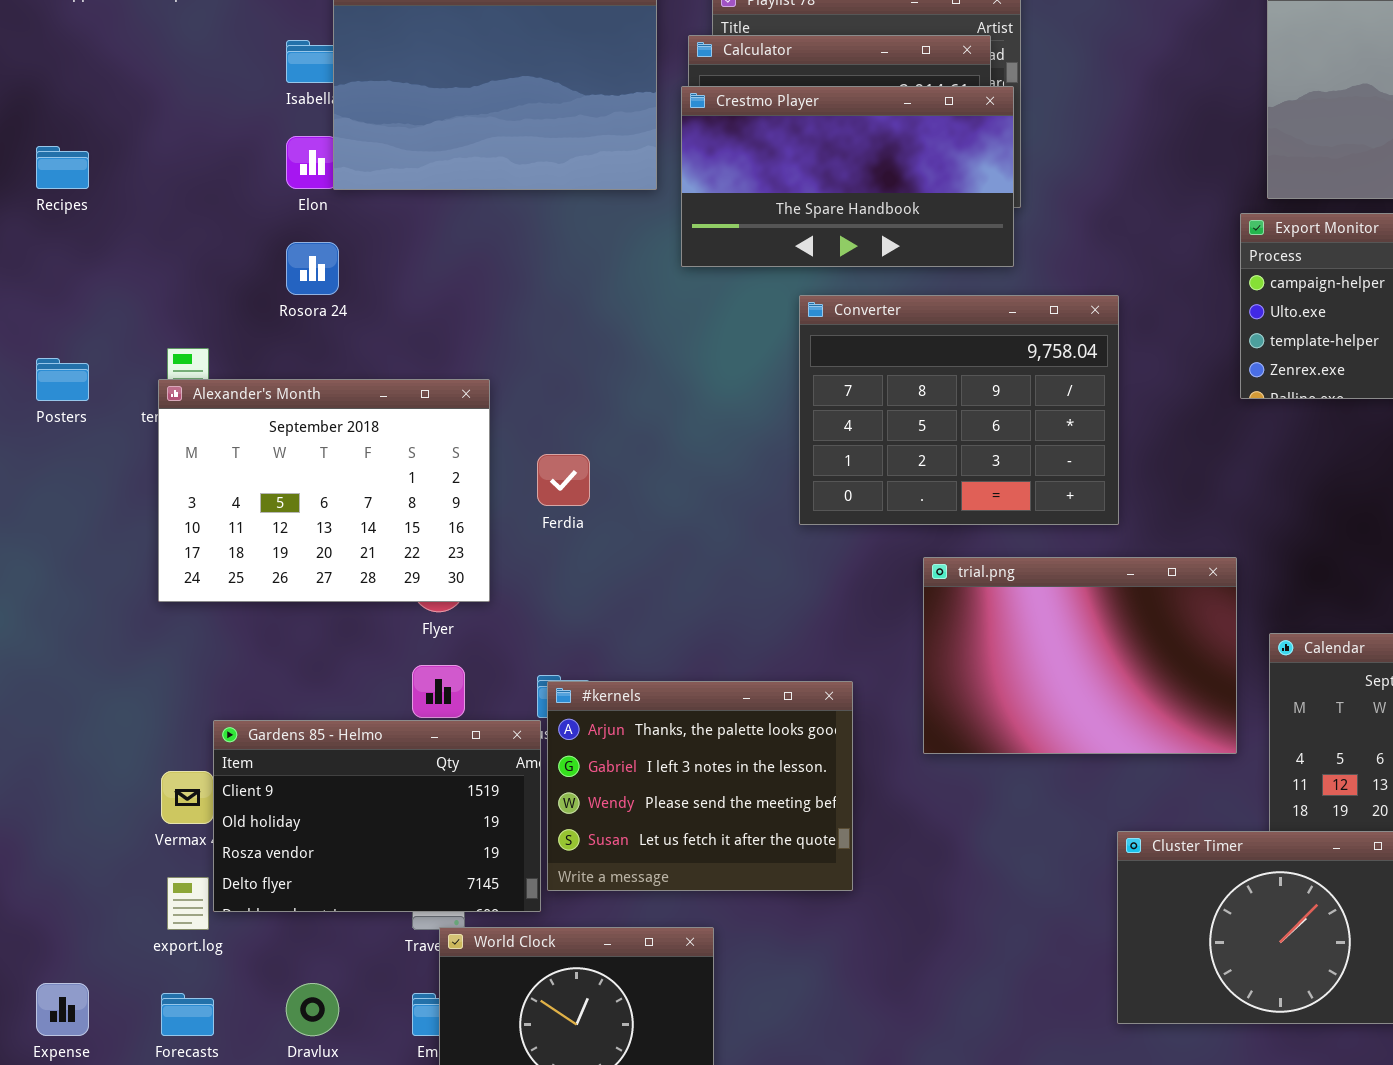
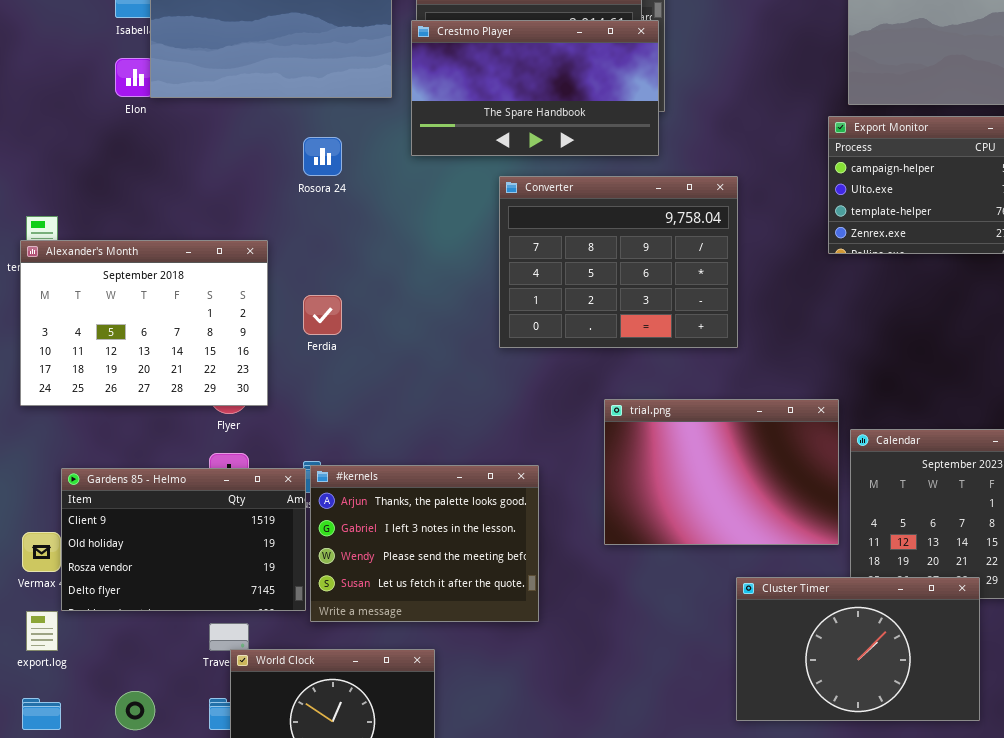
Rosora 24: [286,242,339,295] -> [303,137,342,176], moved
trial.png: [923,557,1237,754] -> [604,399,839,545], moved
Gardens 85 - Helmo: [213,720,541,912] -> [61,468,306,611], moved

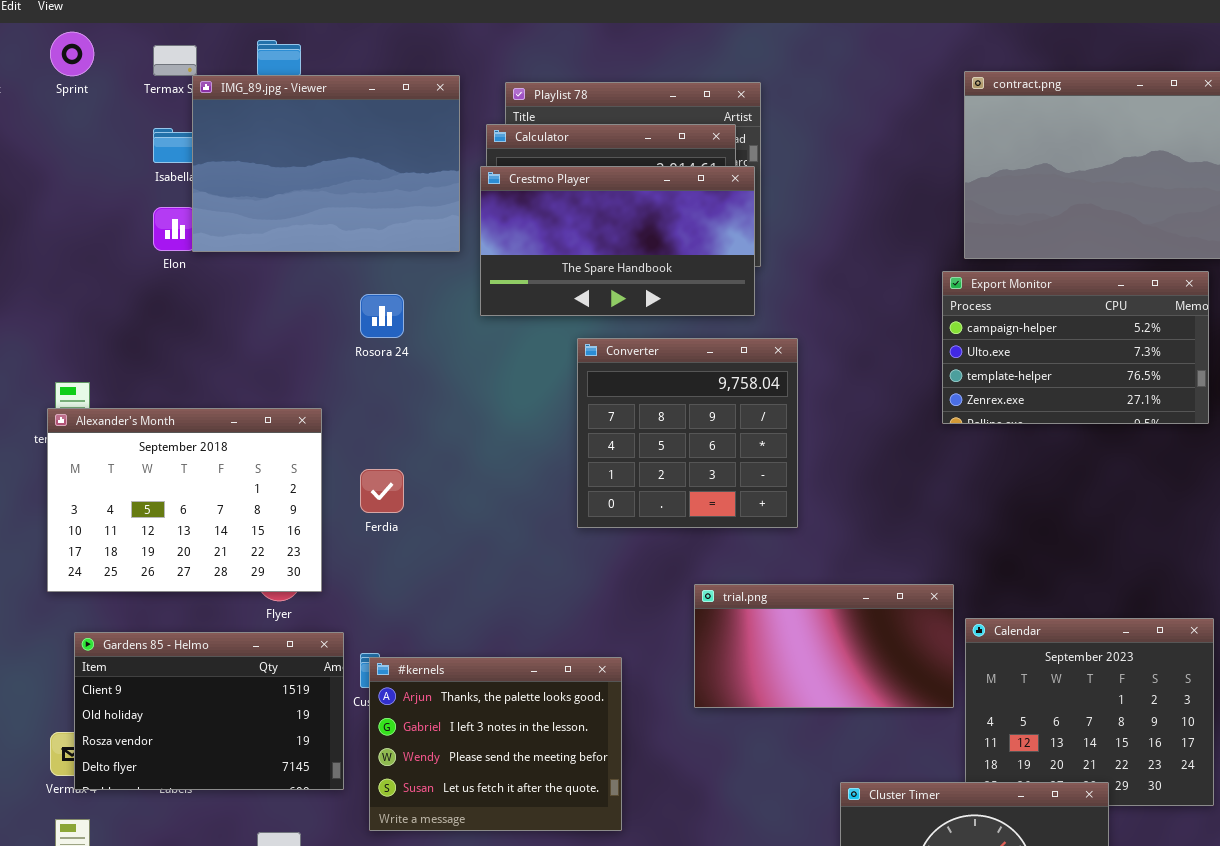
Converter: [499,176,738,348] -> [577,338,798,528], resized
trial.png: [604,399,839,545] -> [694,584,954,708], resized
Gardens 85 - Helmo: [61,468,306,611] -> [74,632,344,790], moved

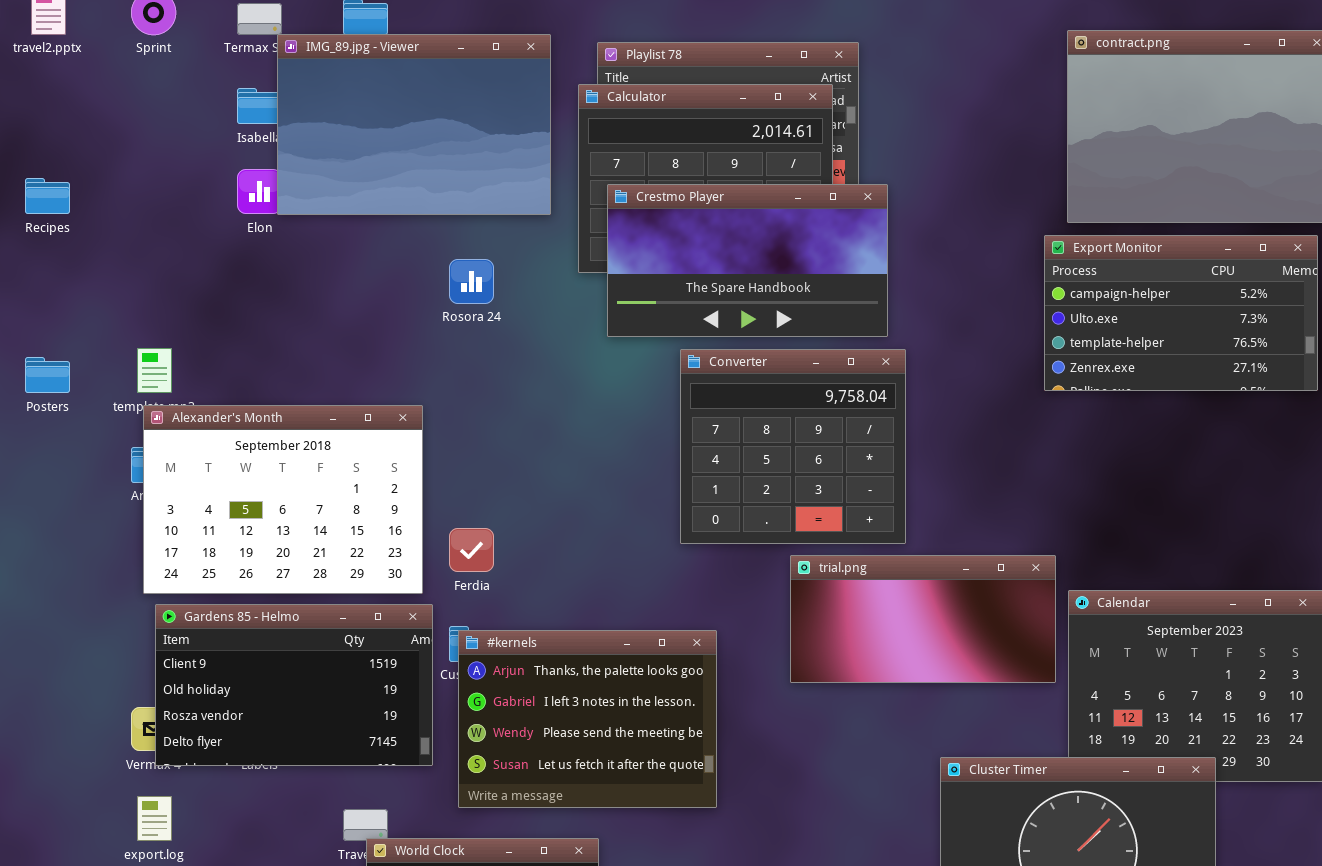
Crestmo Player: [480,166,755,316] -> [607,184,888,337], moved
Converter: [577,338,798,528] -> [680,349,906,544], moved
Alexander's Month: [47,408,322,592] -> [143,405,423,594], moved
Ferdia: [360,469,404,513] -> [449,528,494,572], moved

